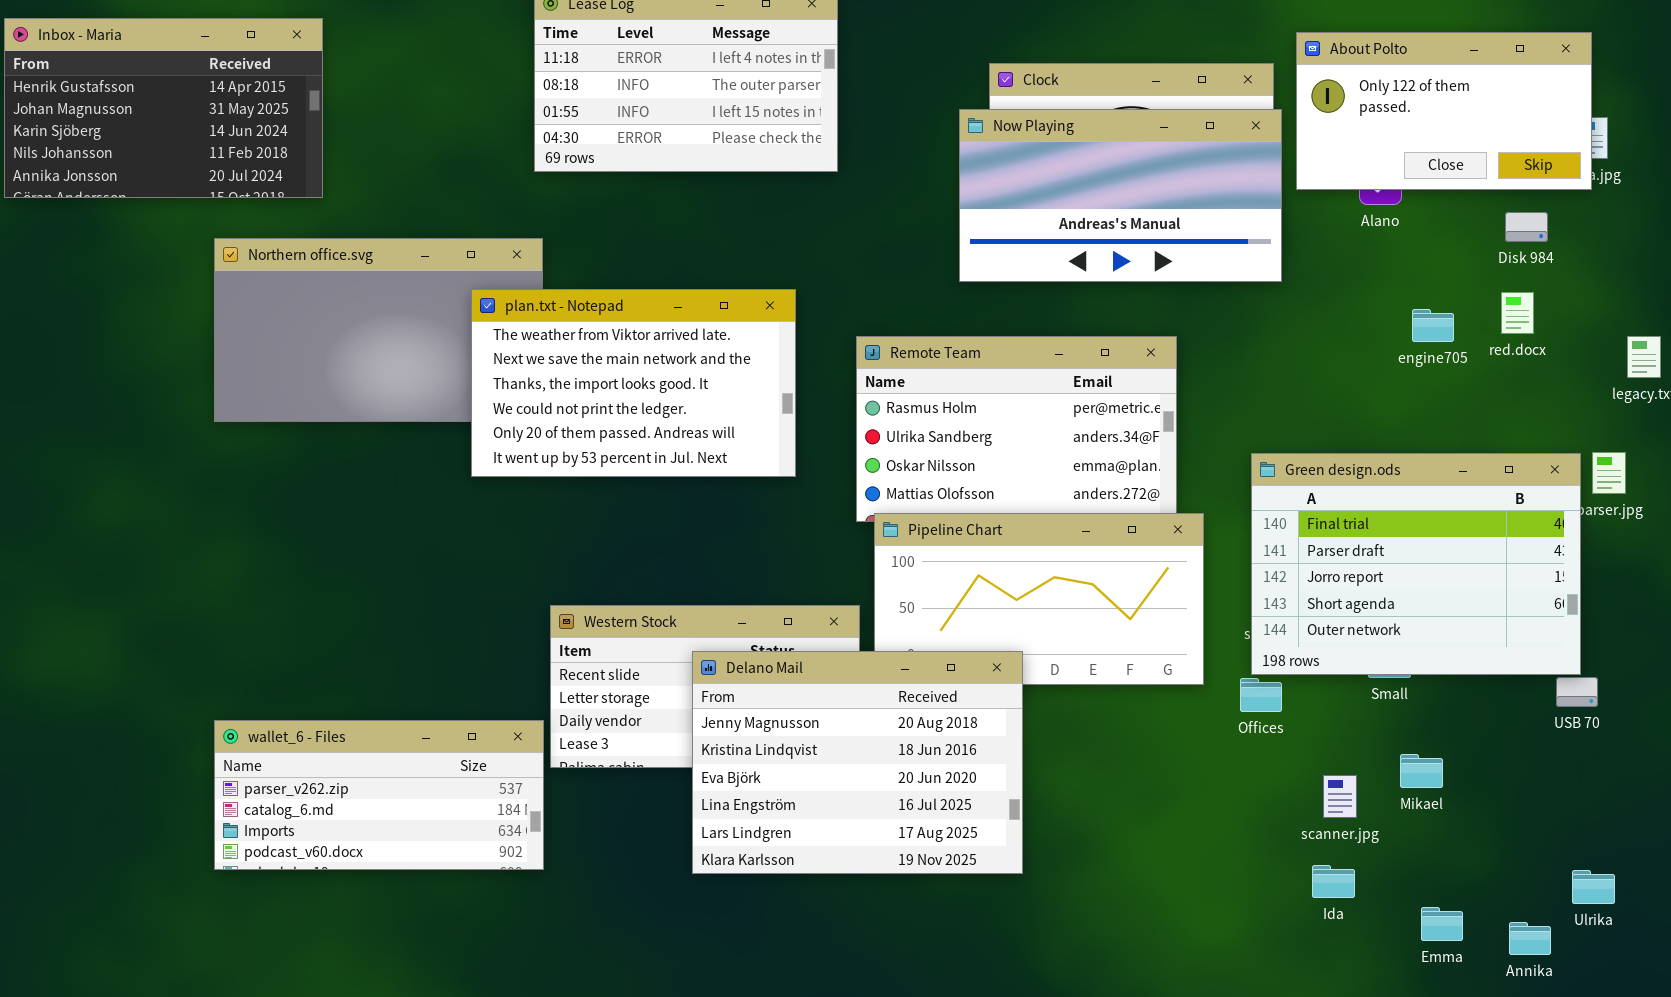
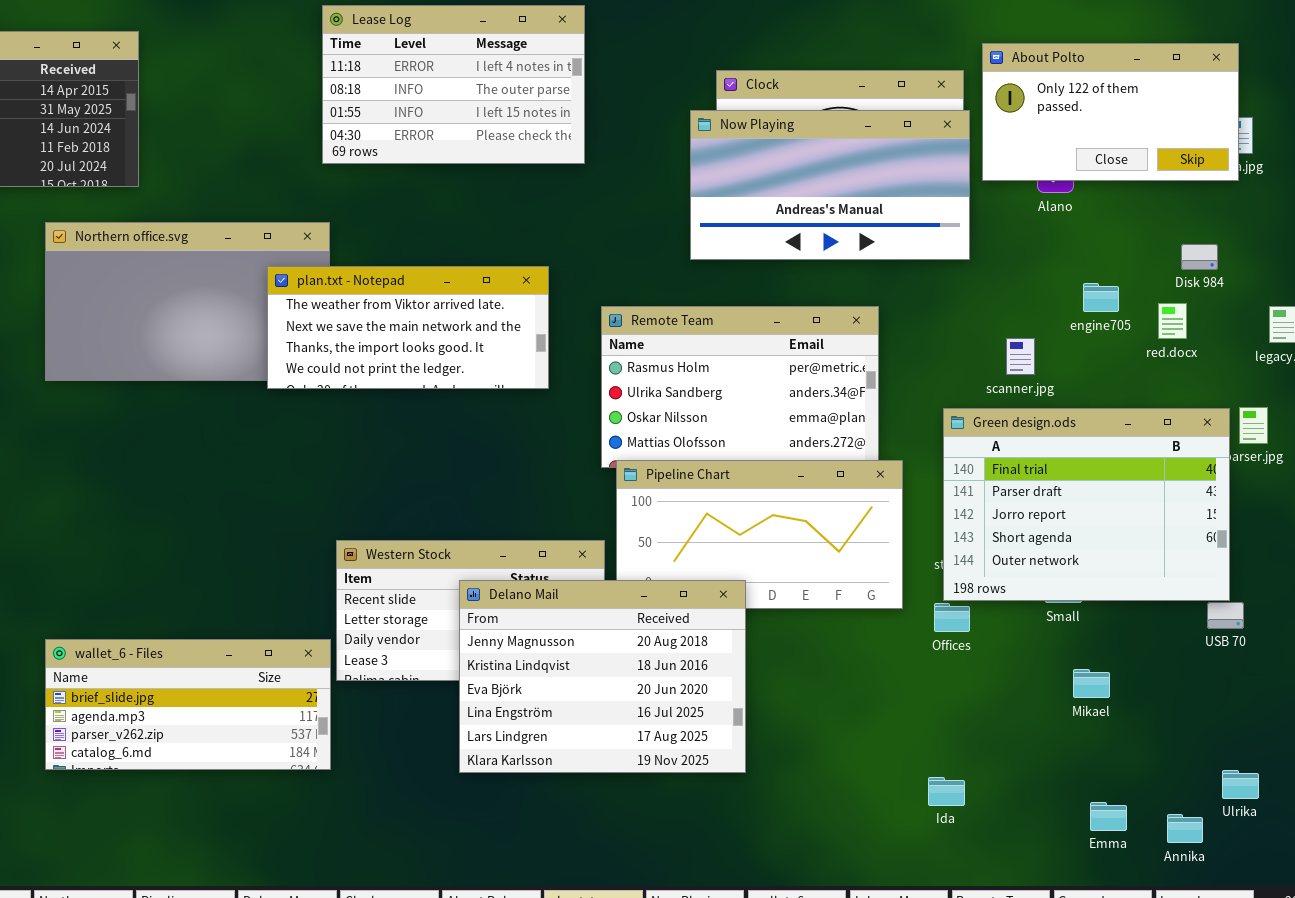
Disk 984: [1505,212,1548,242] -> [1181,244,1218,270], moved
plan.txt - Notepad: [471,289,796,477] -> [267,266,549,389], resized
red.docx: [1501,292,1534,334] -> [1158,303,1187,339], moved
wallet_6 - Files: [214,720,544,870] -> [45,639,331,770], scrolled up 2 rows
scanner.jpg: [1323,775,1357,818] -> [1006,338,1035,375], moved
Ida: [1312,865,1355,898] -> [928,777,965,806], moved

